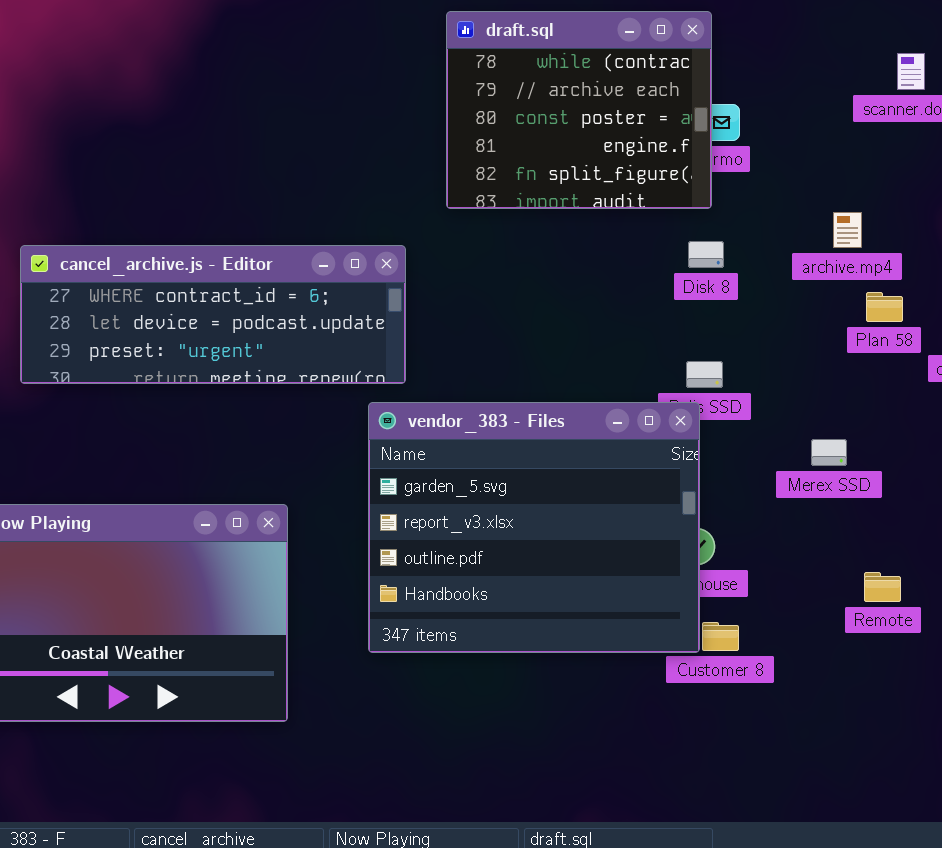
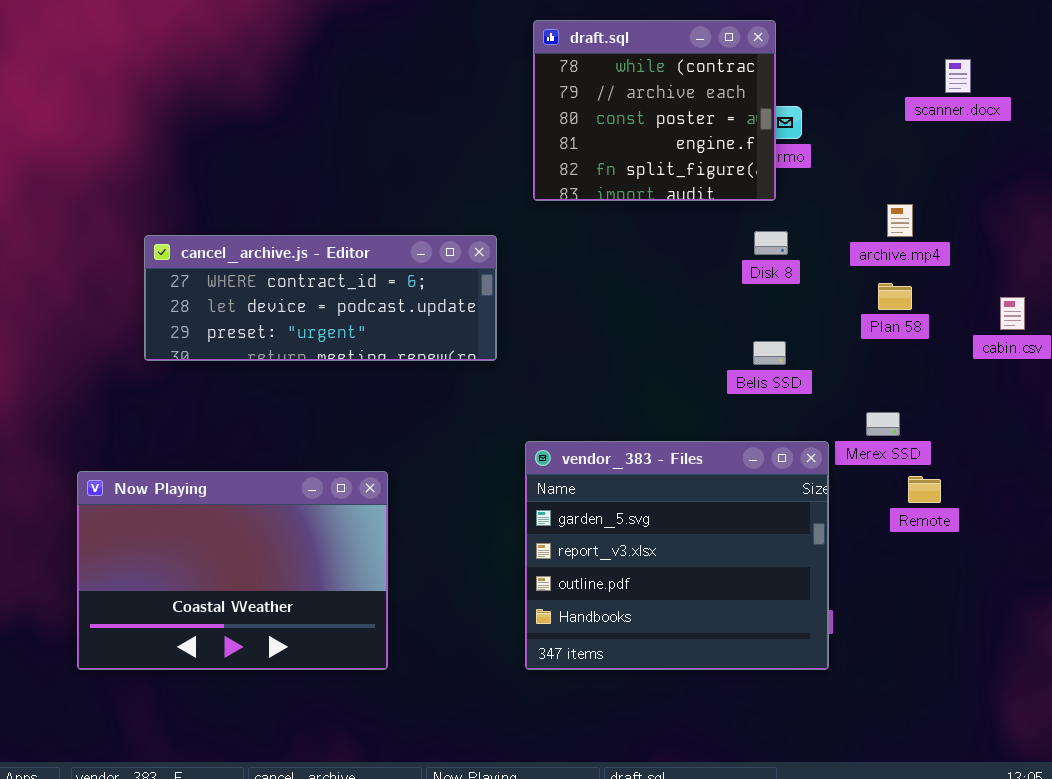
Plan 58: [866,292,903,322] -> [878,283,912,310], moved
vendor_383 - Files: [368,402,700,653] -> [525,441,829,670], moved
Remote: [864,572,901,602] -> [908,476,941,503], moved

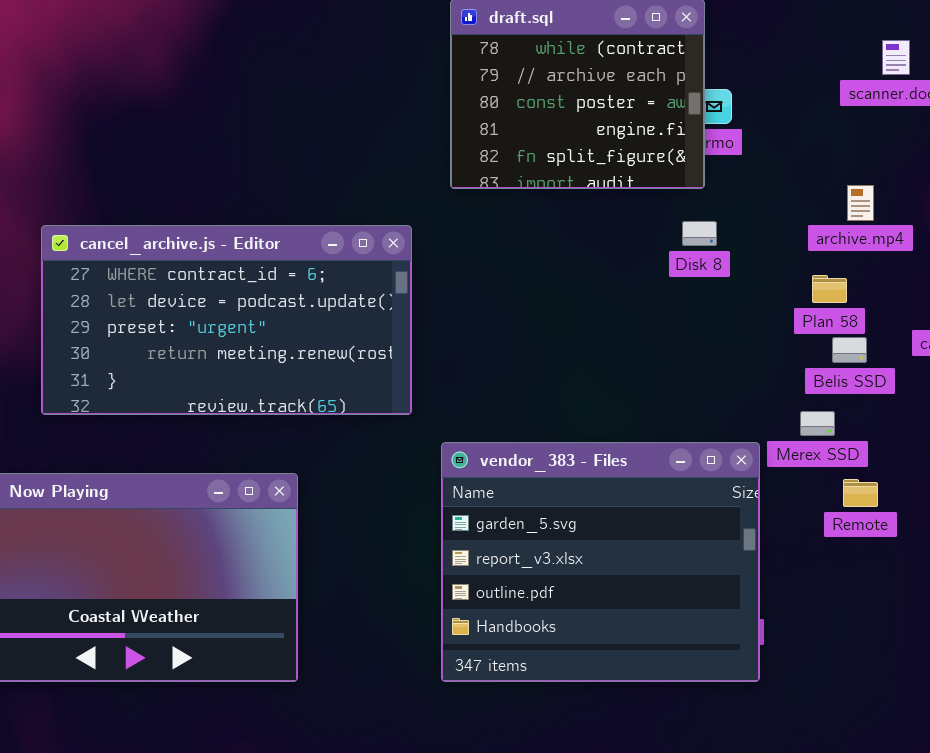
archive.mp4: [887,204,913,237] -> [847,185,874,221], moved
cancel_archive.js - Editor: [144,235,497,361] -> [41,225,412,415], resized
Belis SSD: [753,341,786,365] -> [832,337,867,363], moved

